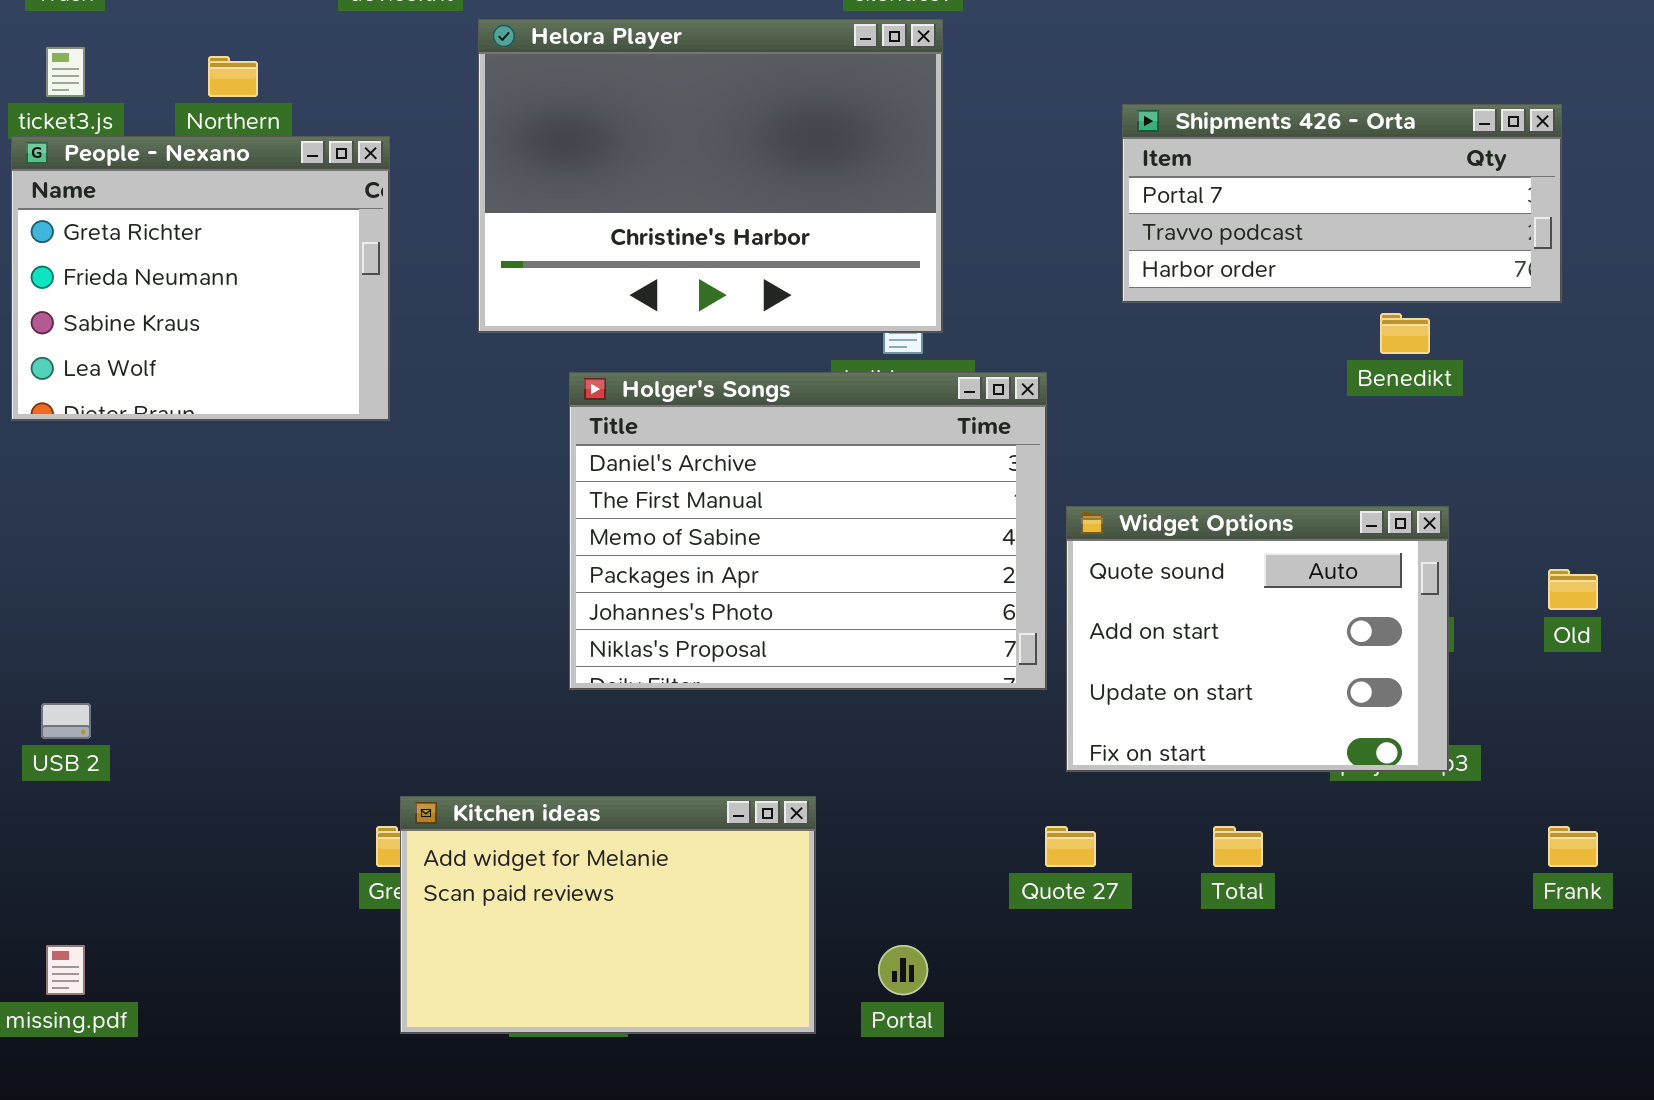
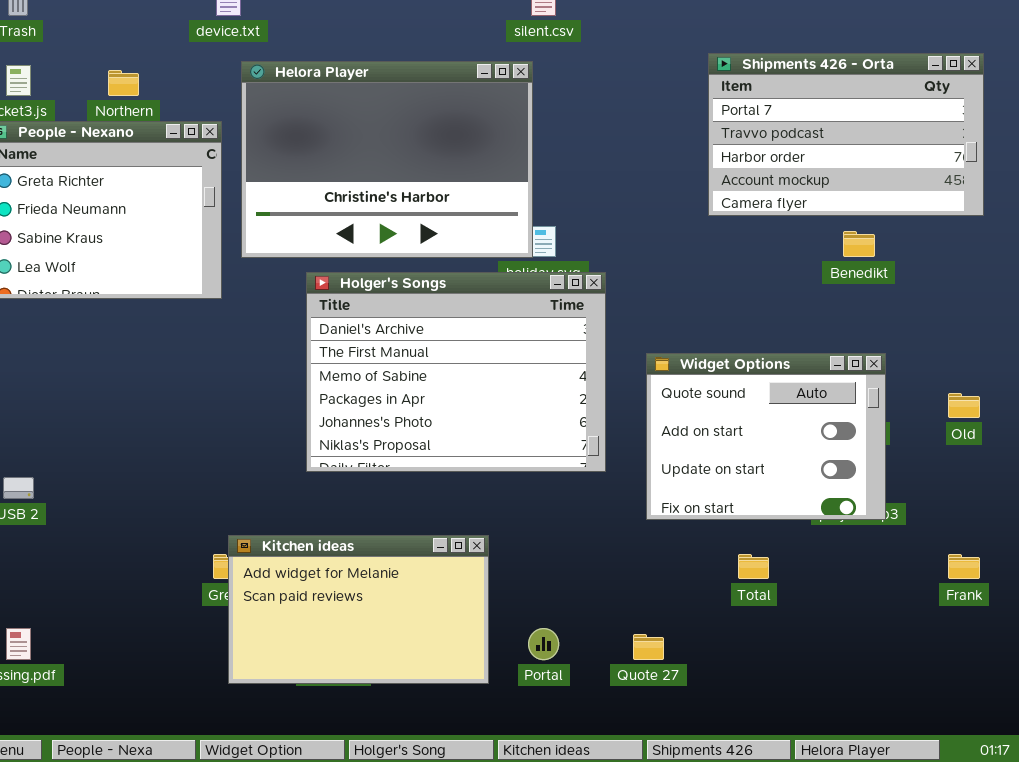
Helora Player: [478,19,943,333] -> [241,61,533,258], moved
Shipments 426 - Orta: [1122,104,1562,303] -> [708,53,984,216], moved, resized
Holger's Songs: [569,372,1047,690] -> [306,272,606,472], moved
Quote 27: [1045,826,1096,867] -> [633,634,664,660], moved

